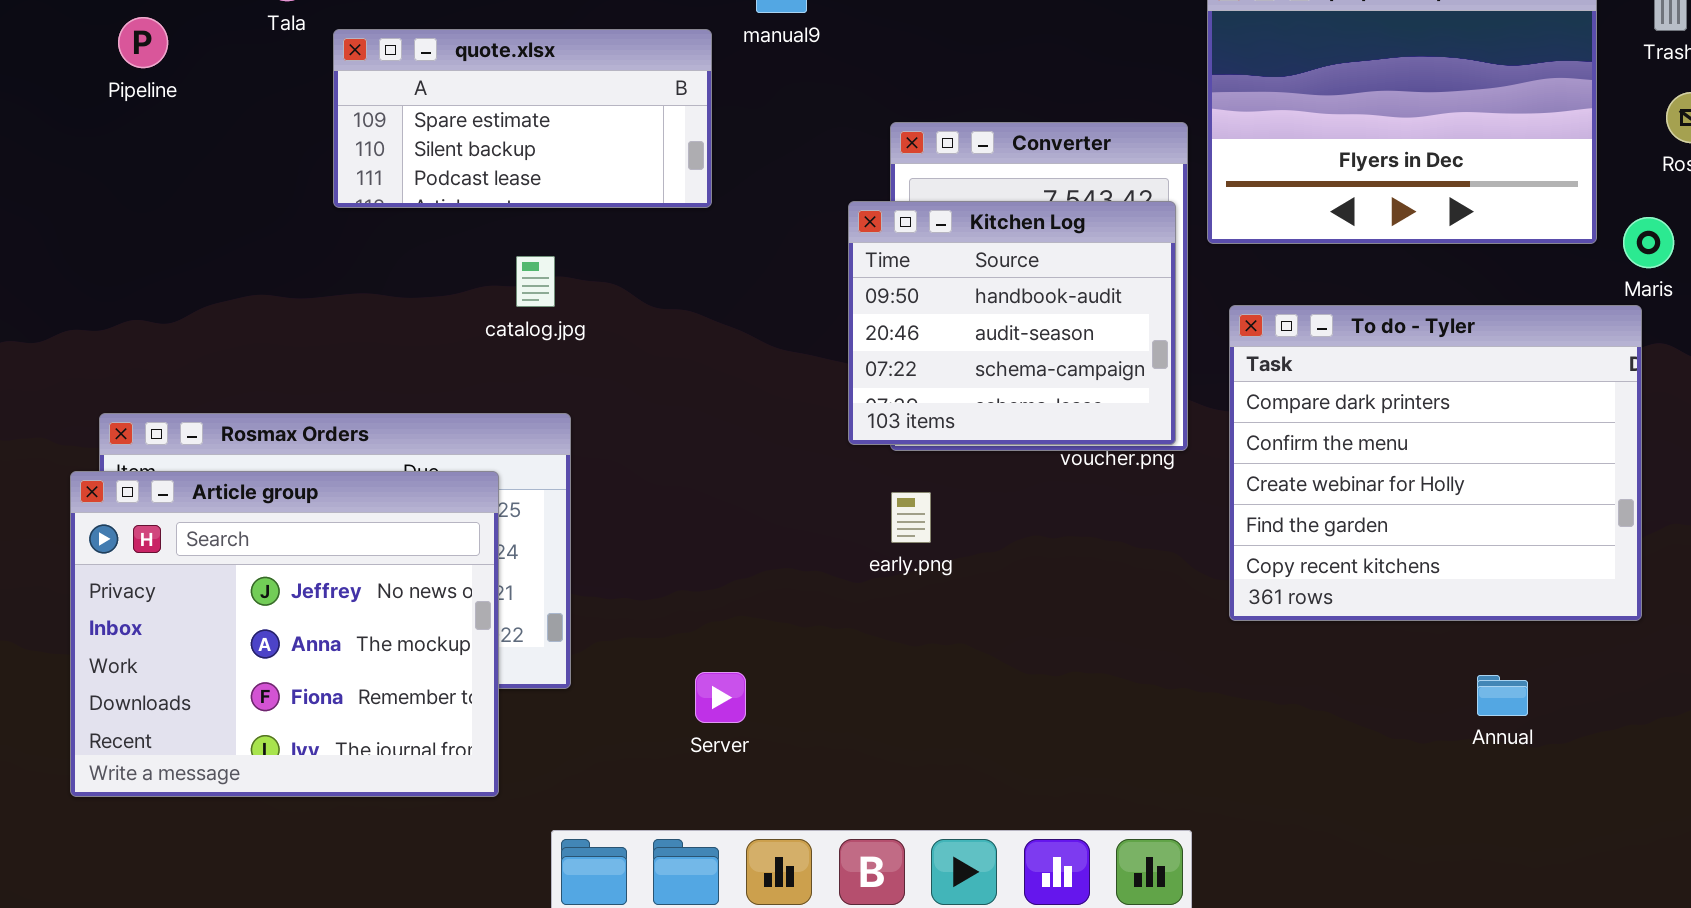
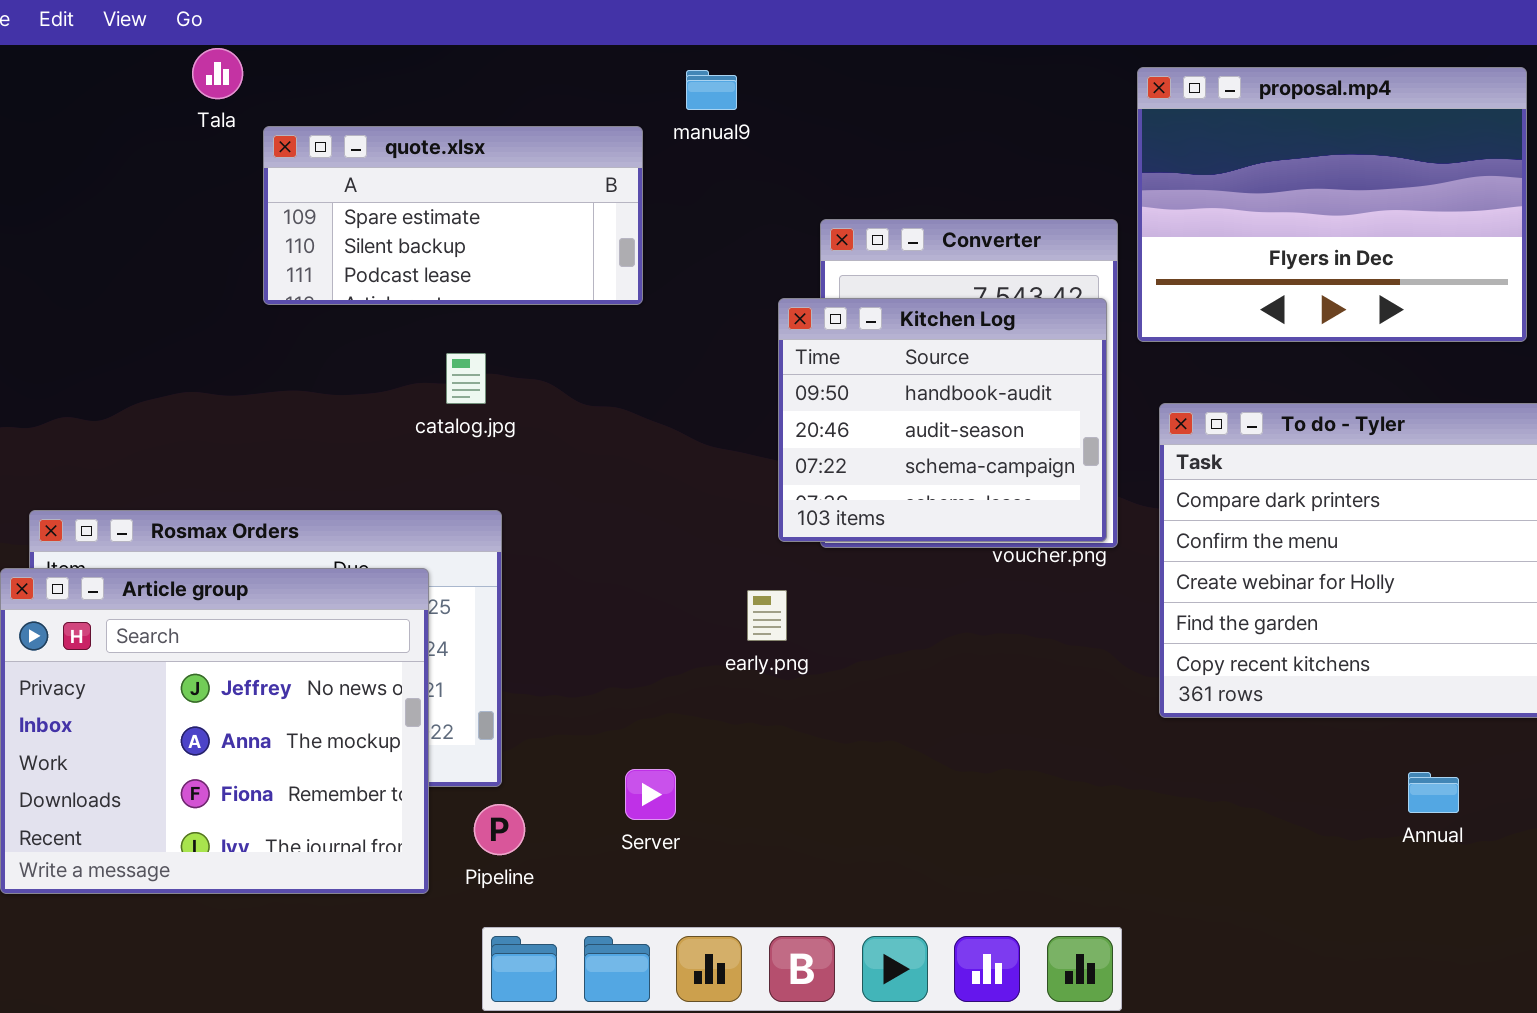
Pipeline: [118,17,168,68] -> [474,804,525,855], moved
early.png: [891,492,931,543] -> [747,590,787,641], moved

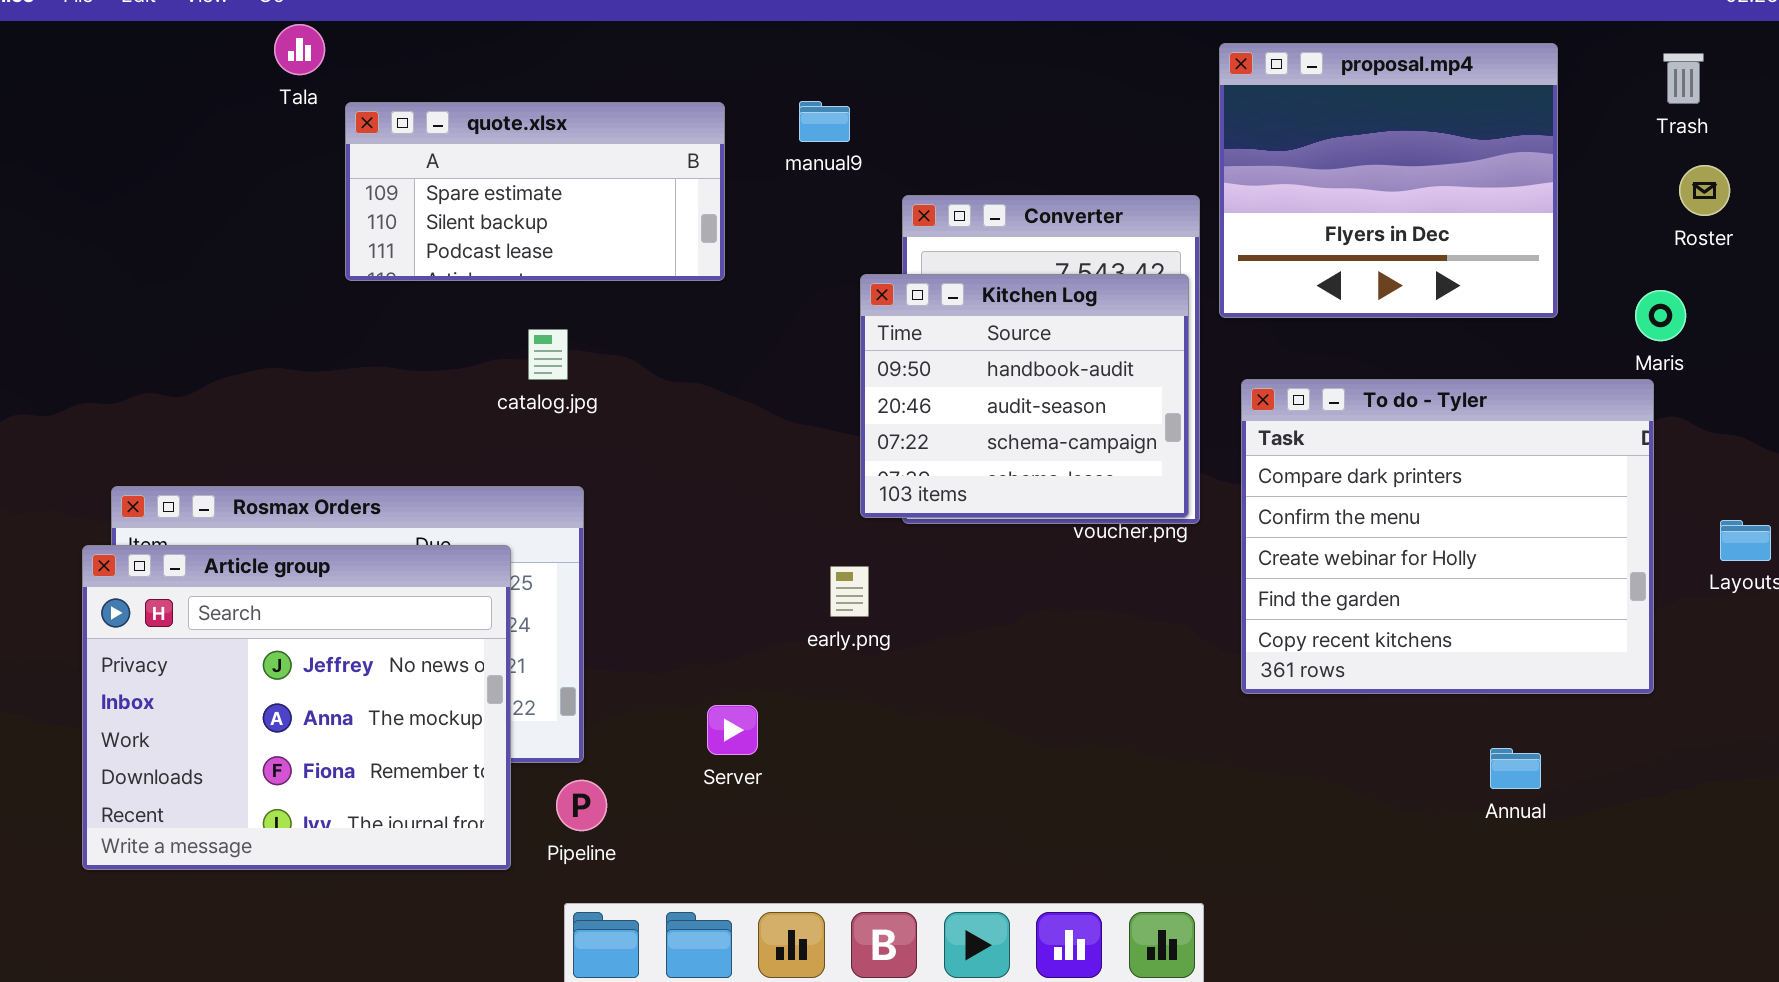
proposal.mp4: [1137,67,1527,342] -> [1219,43,1558,318], resized
manual9: [686,70,737,110] -> [799,101,850,142], moved
Server: [625,769,676,820] -> [707,705,758,755], moved

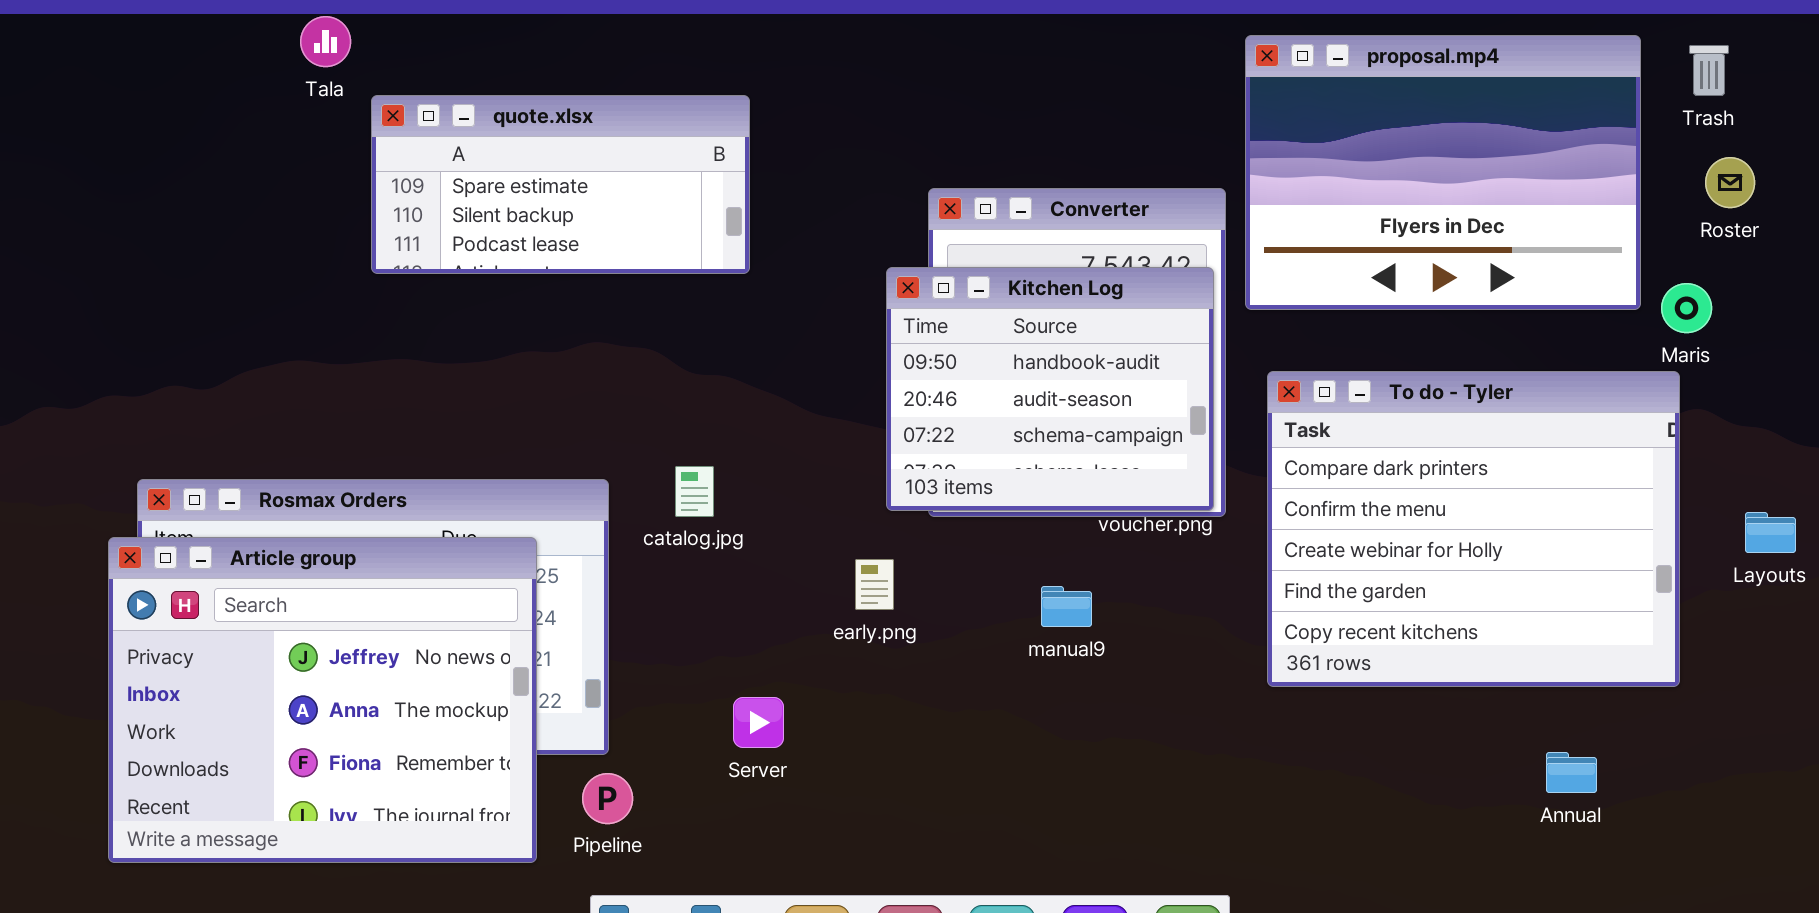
proposal.mp4: [1219,43,1558,318] -> [1245,35,1641,310], resized
manual9: [799,101,850,142] -> [1041,586,1092,627], moved
catalog.jpg: [528,329,568,380] -> [675,466,714,517], moved
Annual: [1490,748,1541,789] -> [1546,752,1597,793], moved

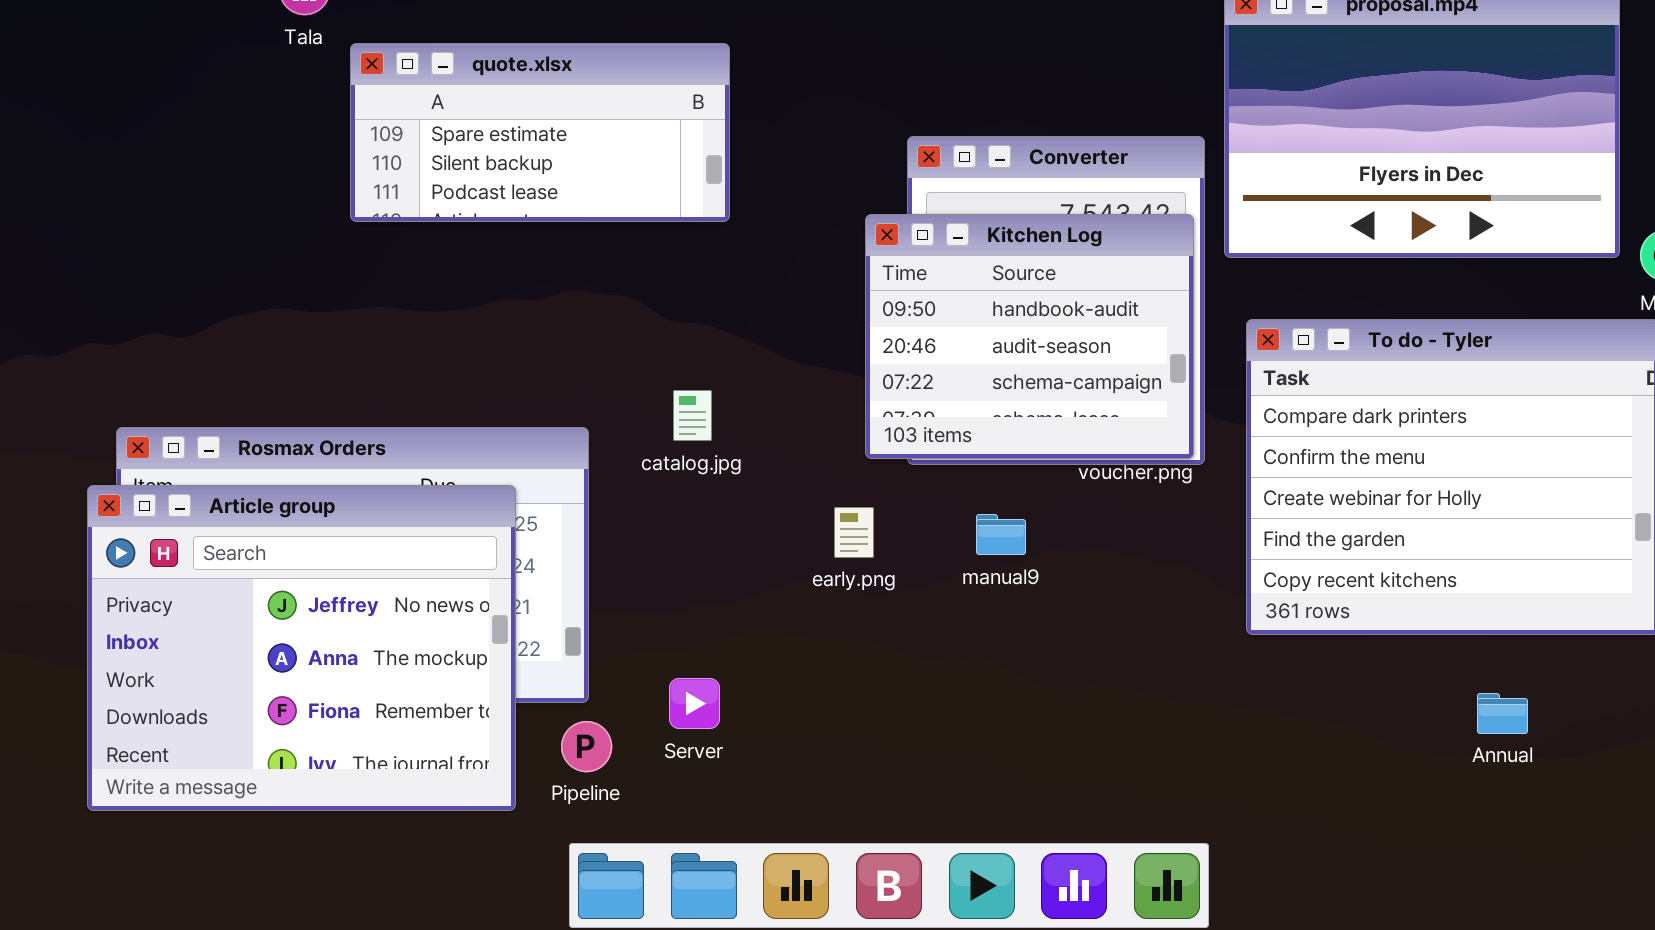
catalog.jpg: [675,466,714,517] -> [673,390,712,441], moved
manual9: [1041,586,1092,627] -> [976,514,1026,555], moved
Server: [733,697,784,748] -> [669,678,720,729], moved
Annual: [1546,752,1597,793] -> [1477,693,1528,734], moved

